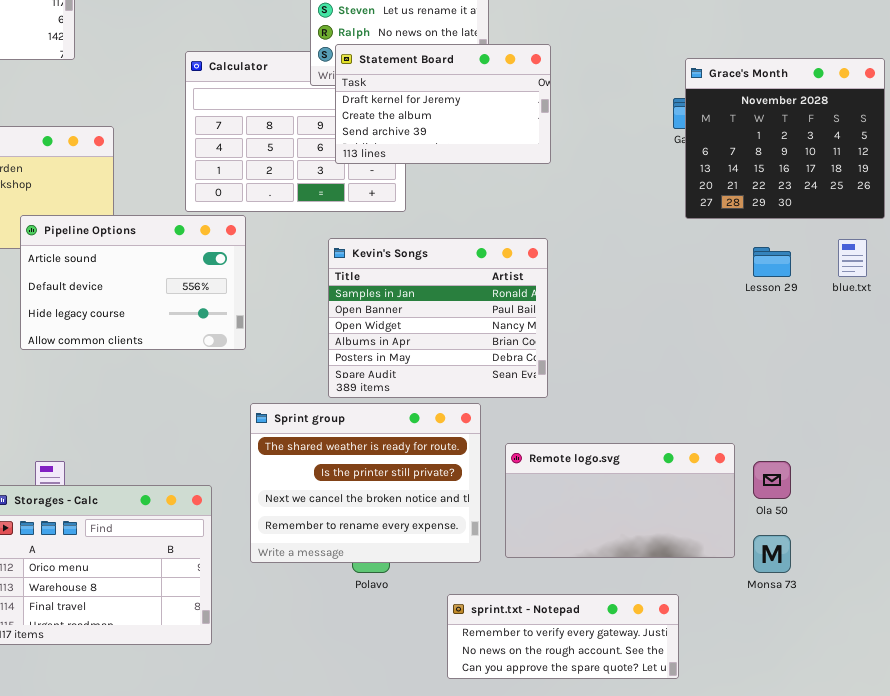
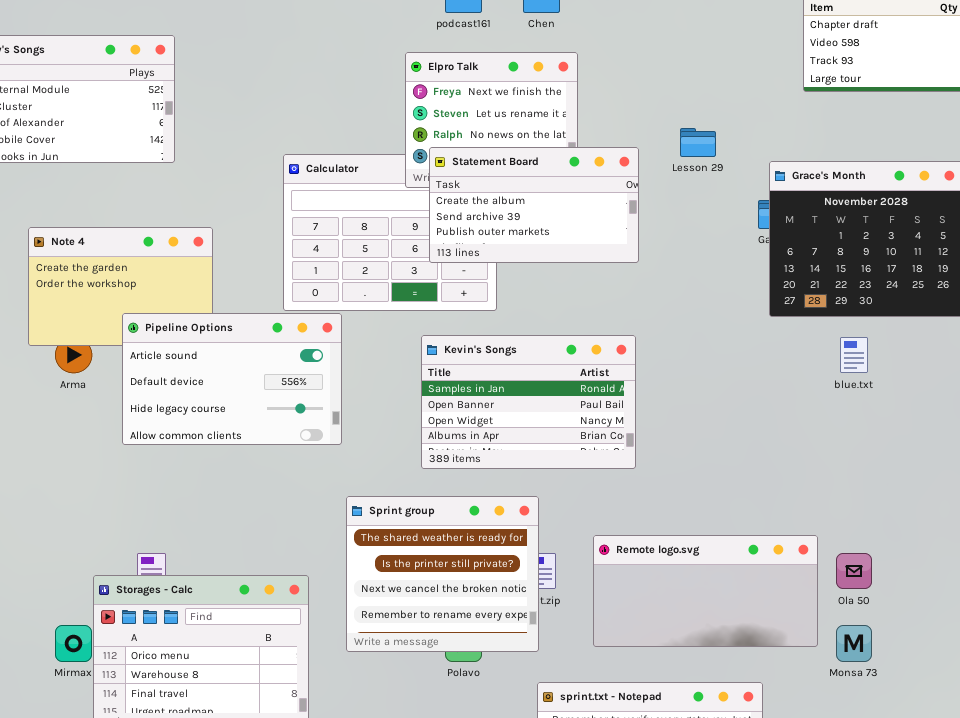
Statement Board: [335,44,551,164] -> [429,147,639,263], scrolled down 1 row
Kevin's Songs: [328,238,548,398] -> [421,335,636,469], resized
blue.txt: [838,239,867,277] -> [840,337,868,373], moved
Lesson 29: [753,247,791,277] -> [680,128,716,157], moved
Sprint group: [250,403,481,563] -> [346,496,539,652], resized

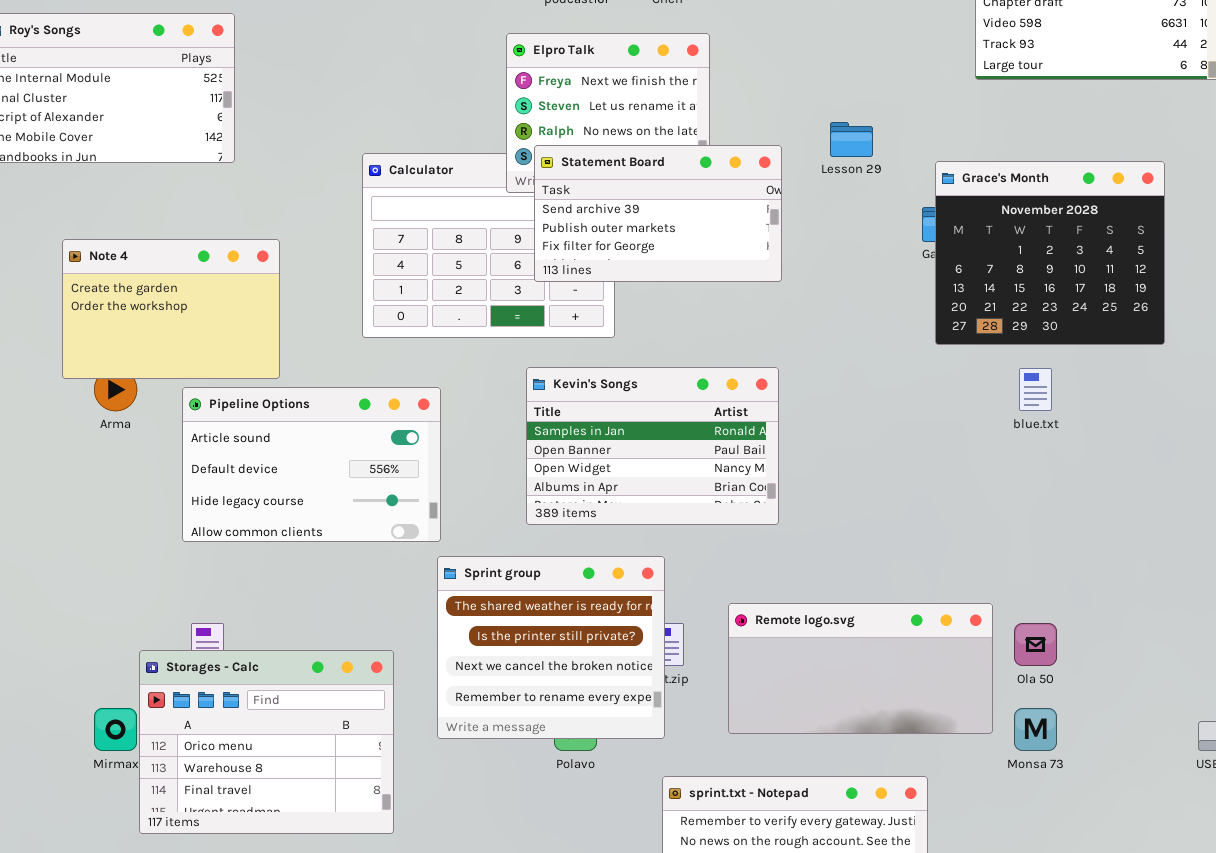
Statement Board: [429,147,639,263] -> [534,145,782,282], scrolled down 1 row
Pipeline Options: [122,313,342,445] -> [182,387,441,542], moved

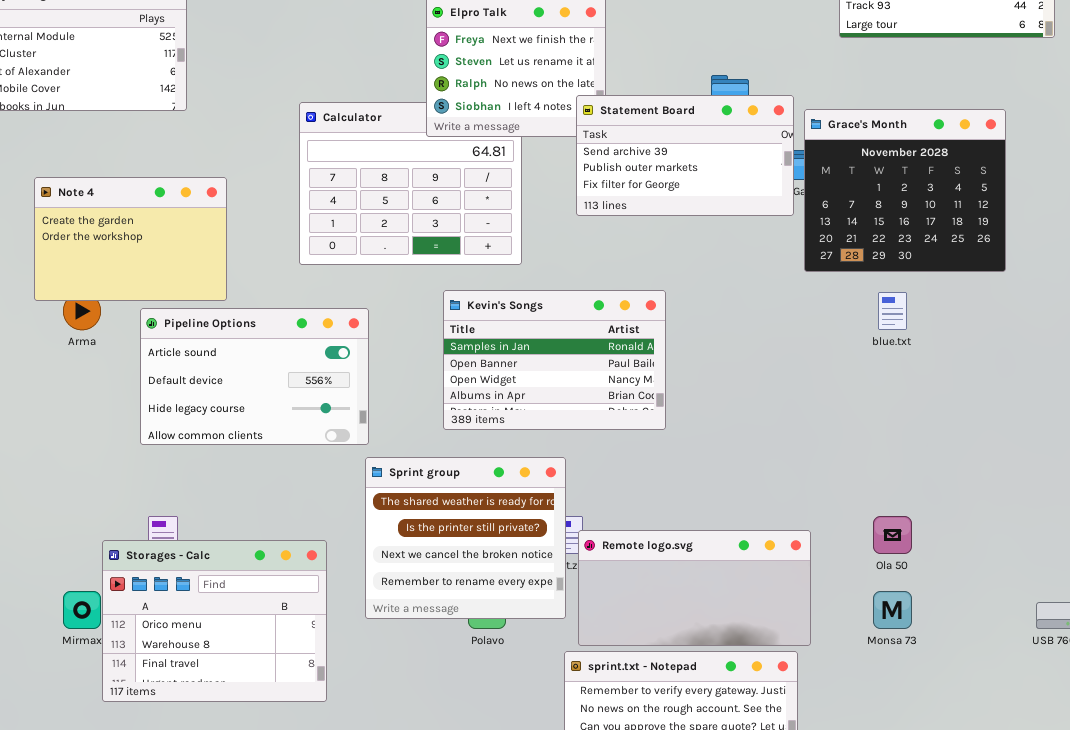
Statement Board: [534,145,782,282] -> [576,95,794,216], moved
Remote logo.svg: [728,603,993,734] -> [578,530,811,646], moved

